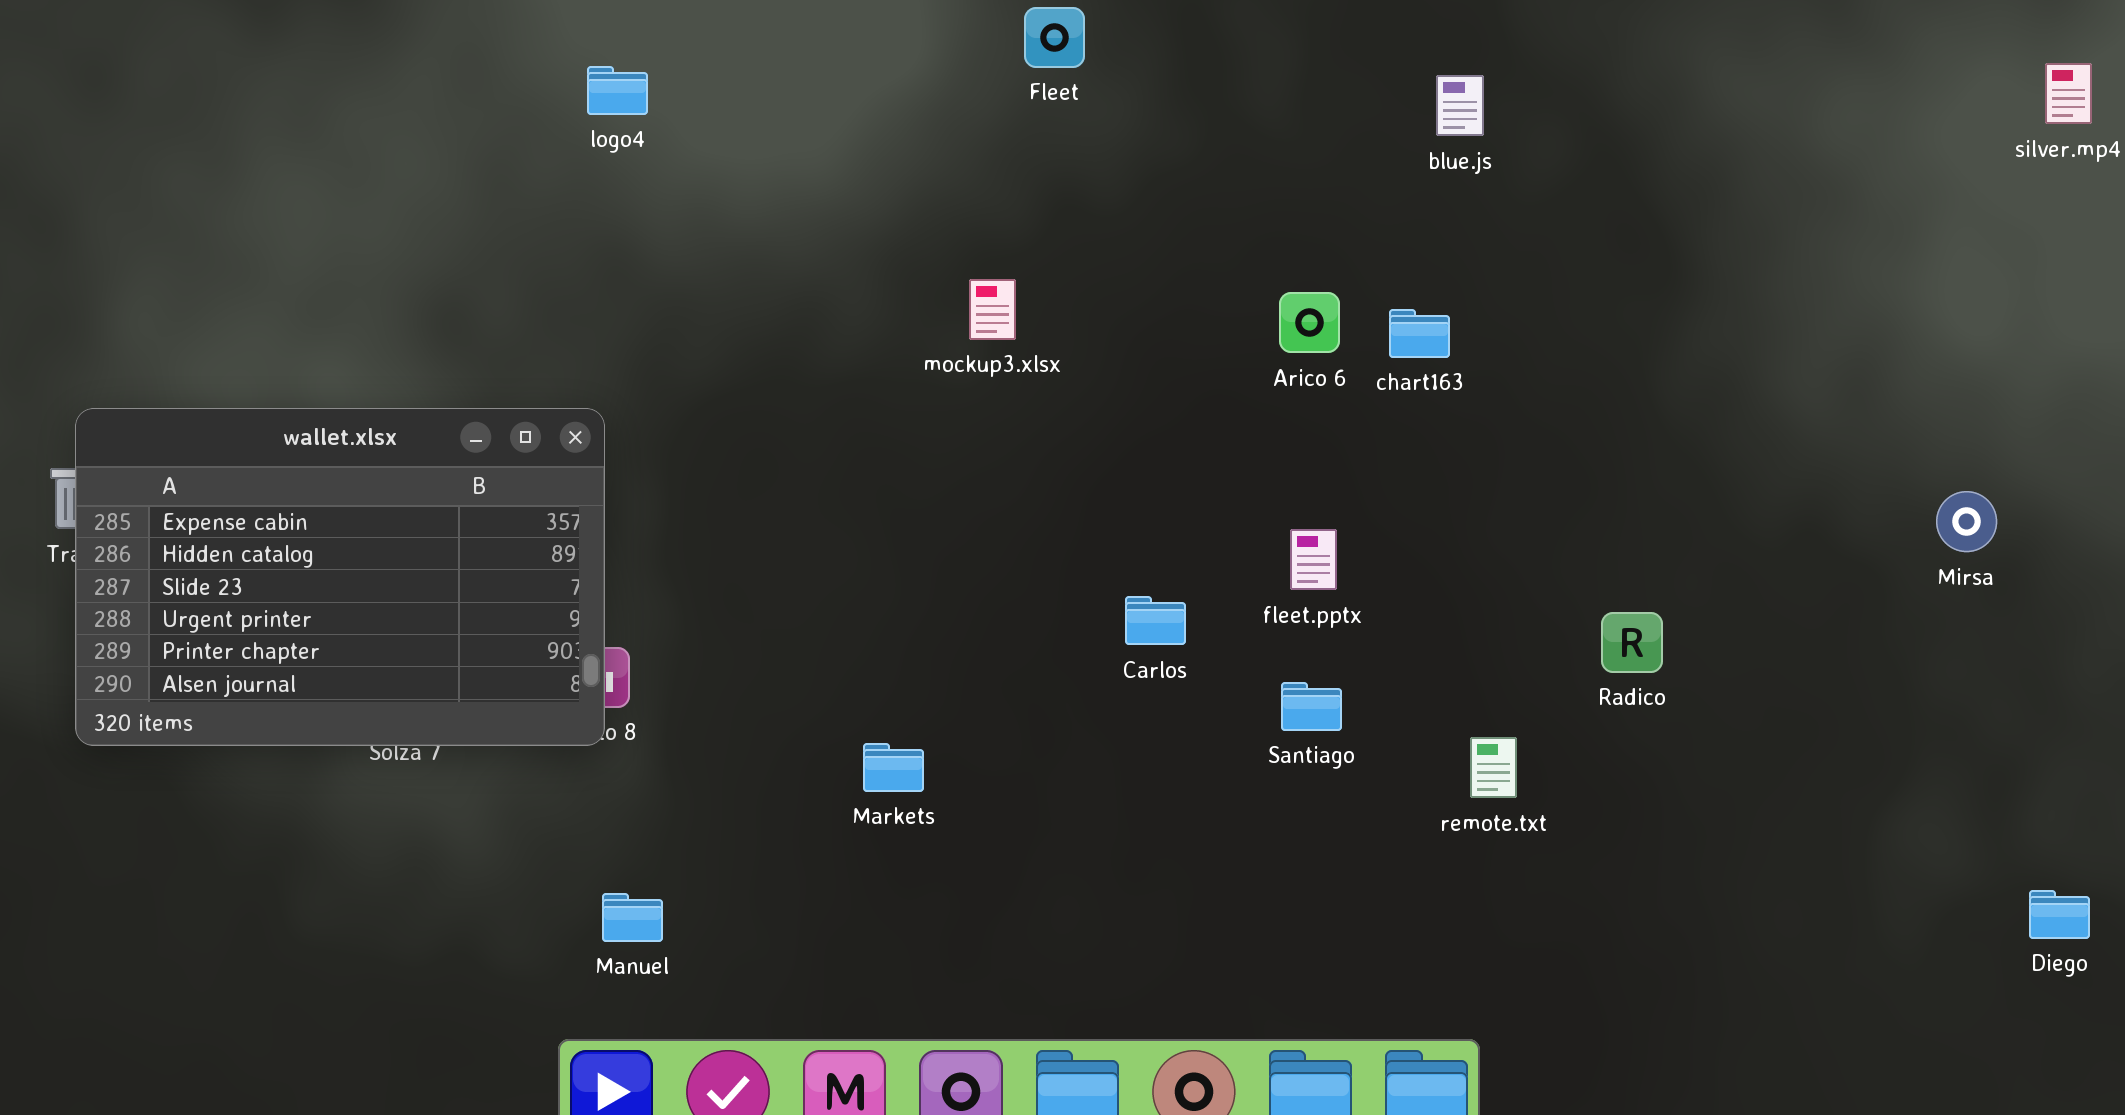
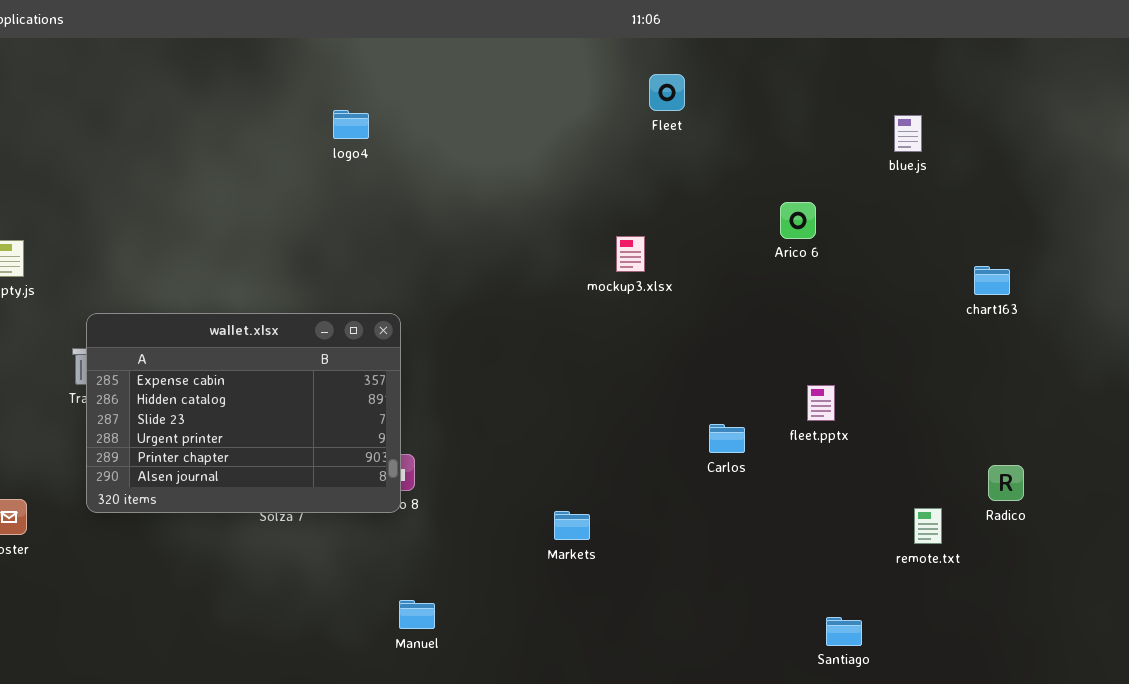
logo4: [587,66,648,115] -> [333,110,369,139], moved
Arico 6: [1279,292,1340,353] -> [780,202,816,239], moved
chart163: [1389,309,1450,358] -> [974,266,1010,295], moved
Radico: [1601,612,1663,673] -> [988,465,1024,501], moved
Santiago: [1281,682,1342,731] -> [826,617,862,646], moved

